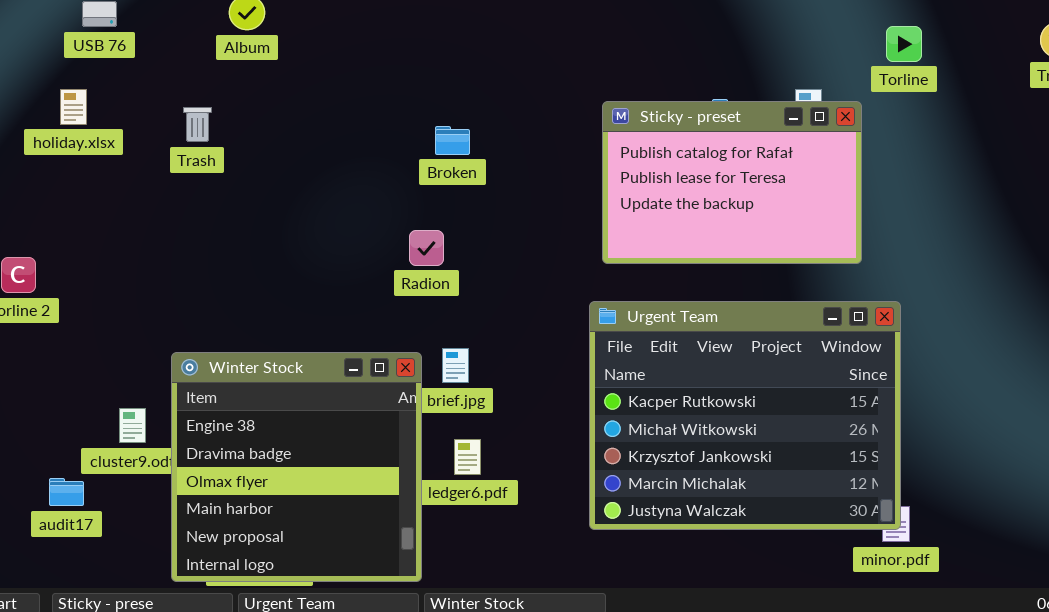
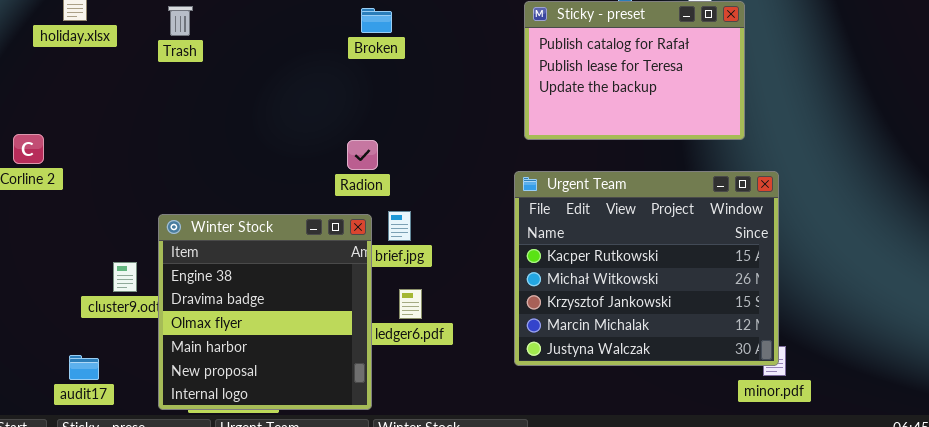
Broken: [435,126,470,155] -> [361,8,392,33], moved
Radion: [409,230,444,266] -> [347,140,378,170], moved
audit17: [49,478,84,506] -> [69,355,99,380], moved

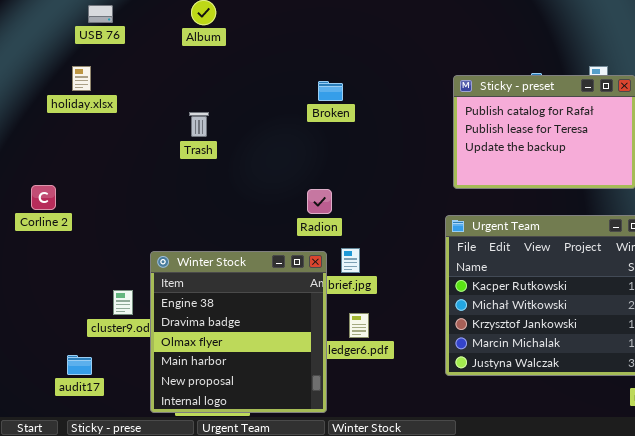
Trash: [168,6,193,36] -> [189,112,209,137], moved
audit17: [69,355,99,380] -> [67,355,92,375], moved

